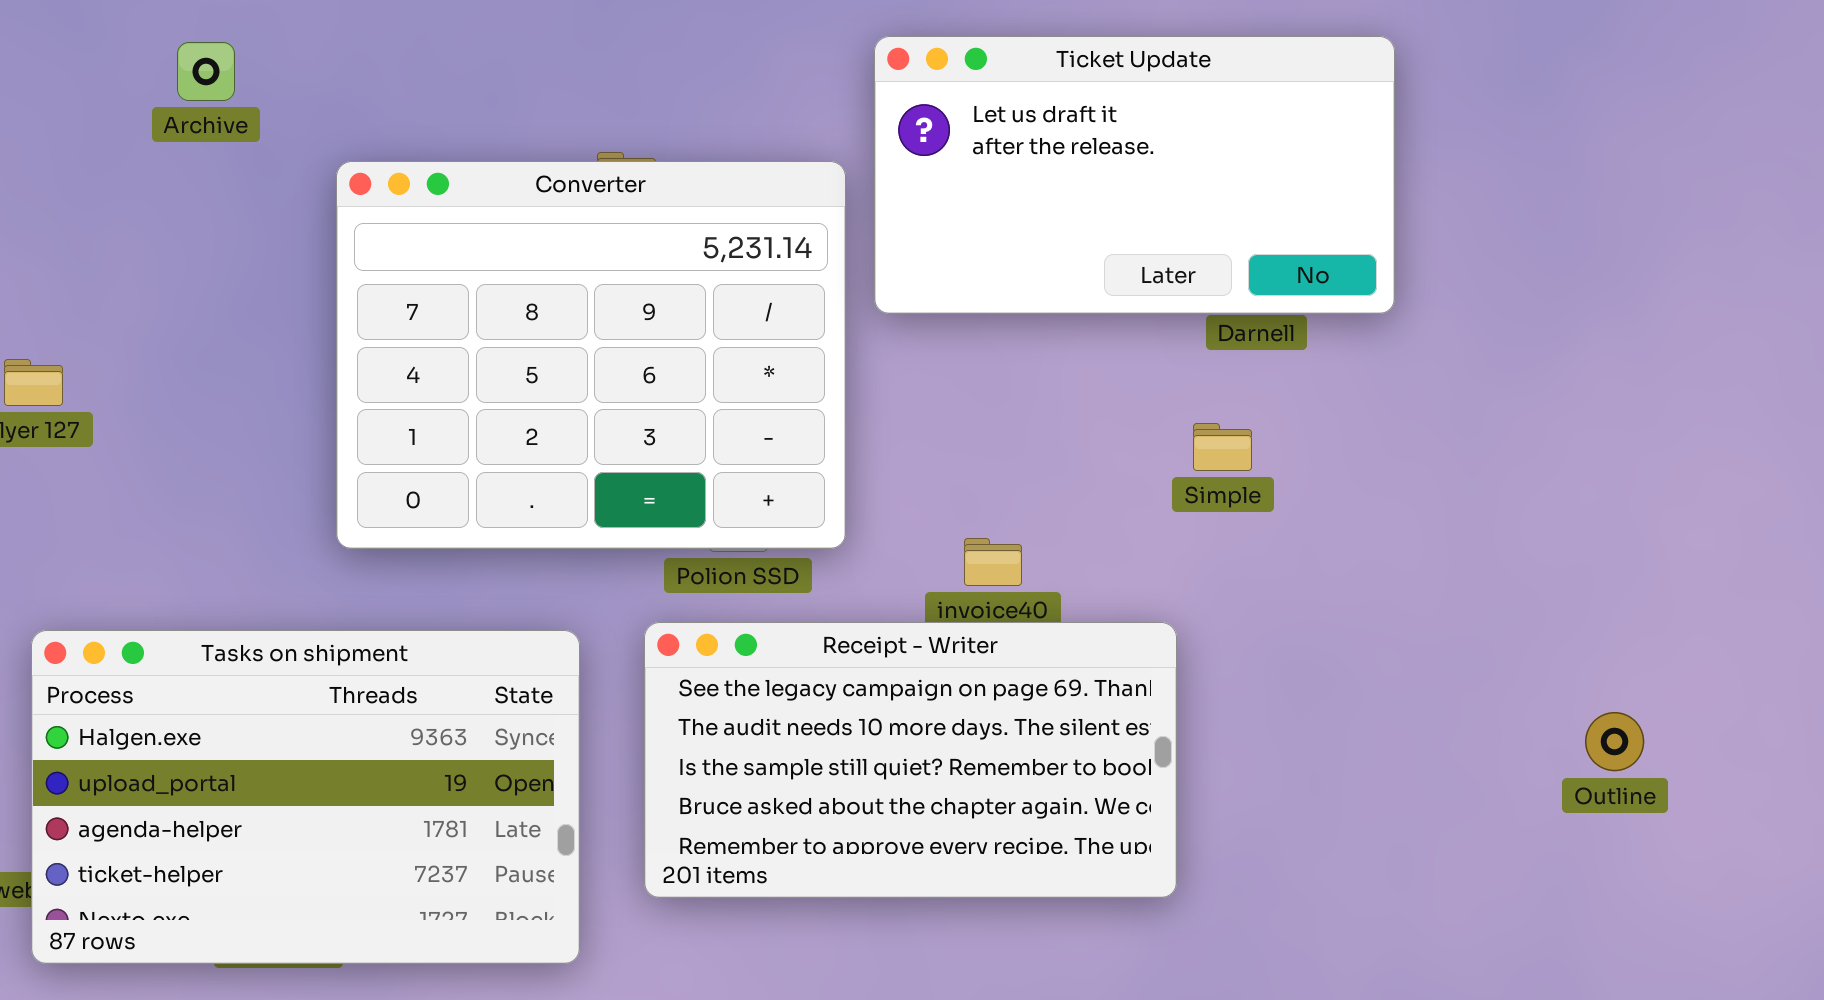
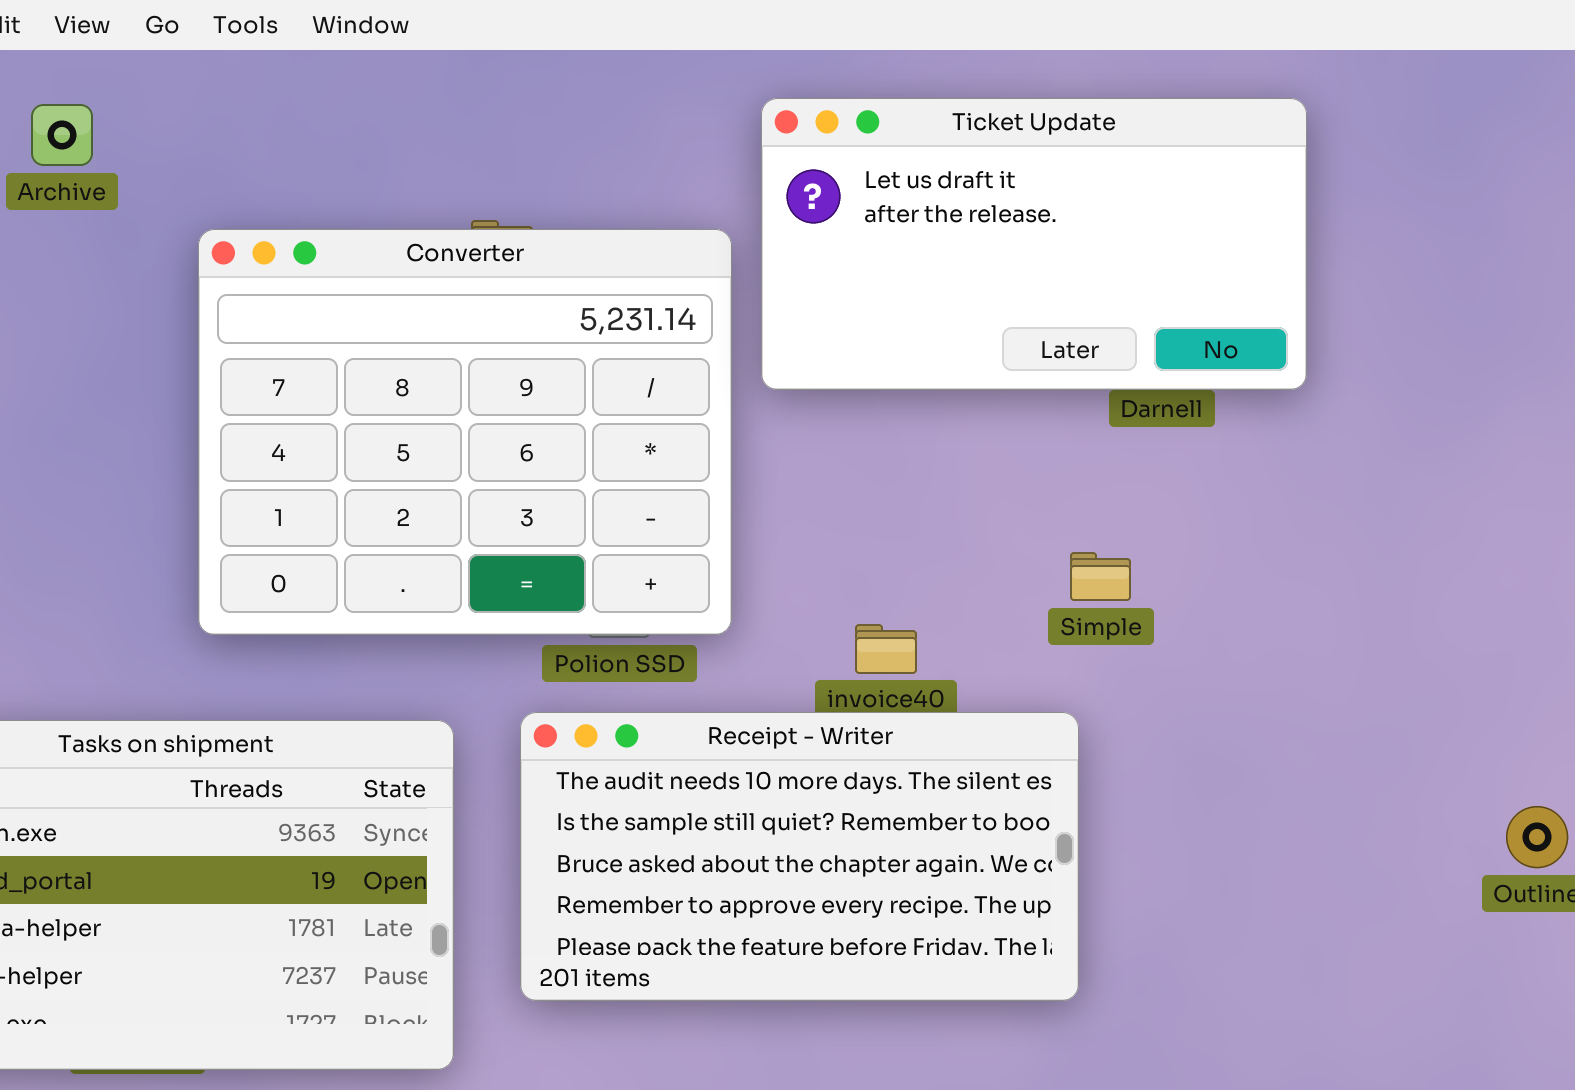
Simple: [1193,423,1252,471] -> [1070,552,1131,601], moved
Receipt - Writer: [644,622,1177,898] -> [520,712,1079,1001], scrolled down 1 row

